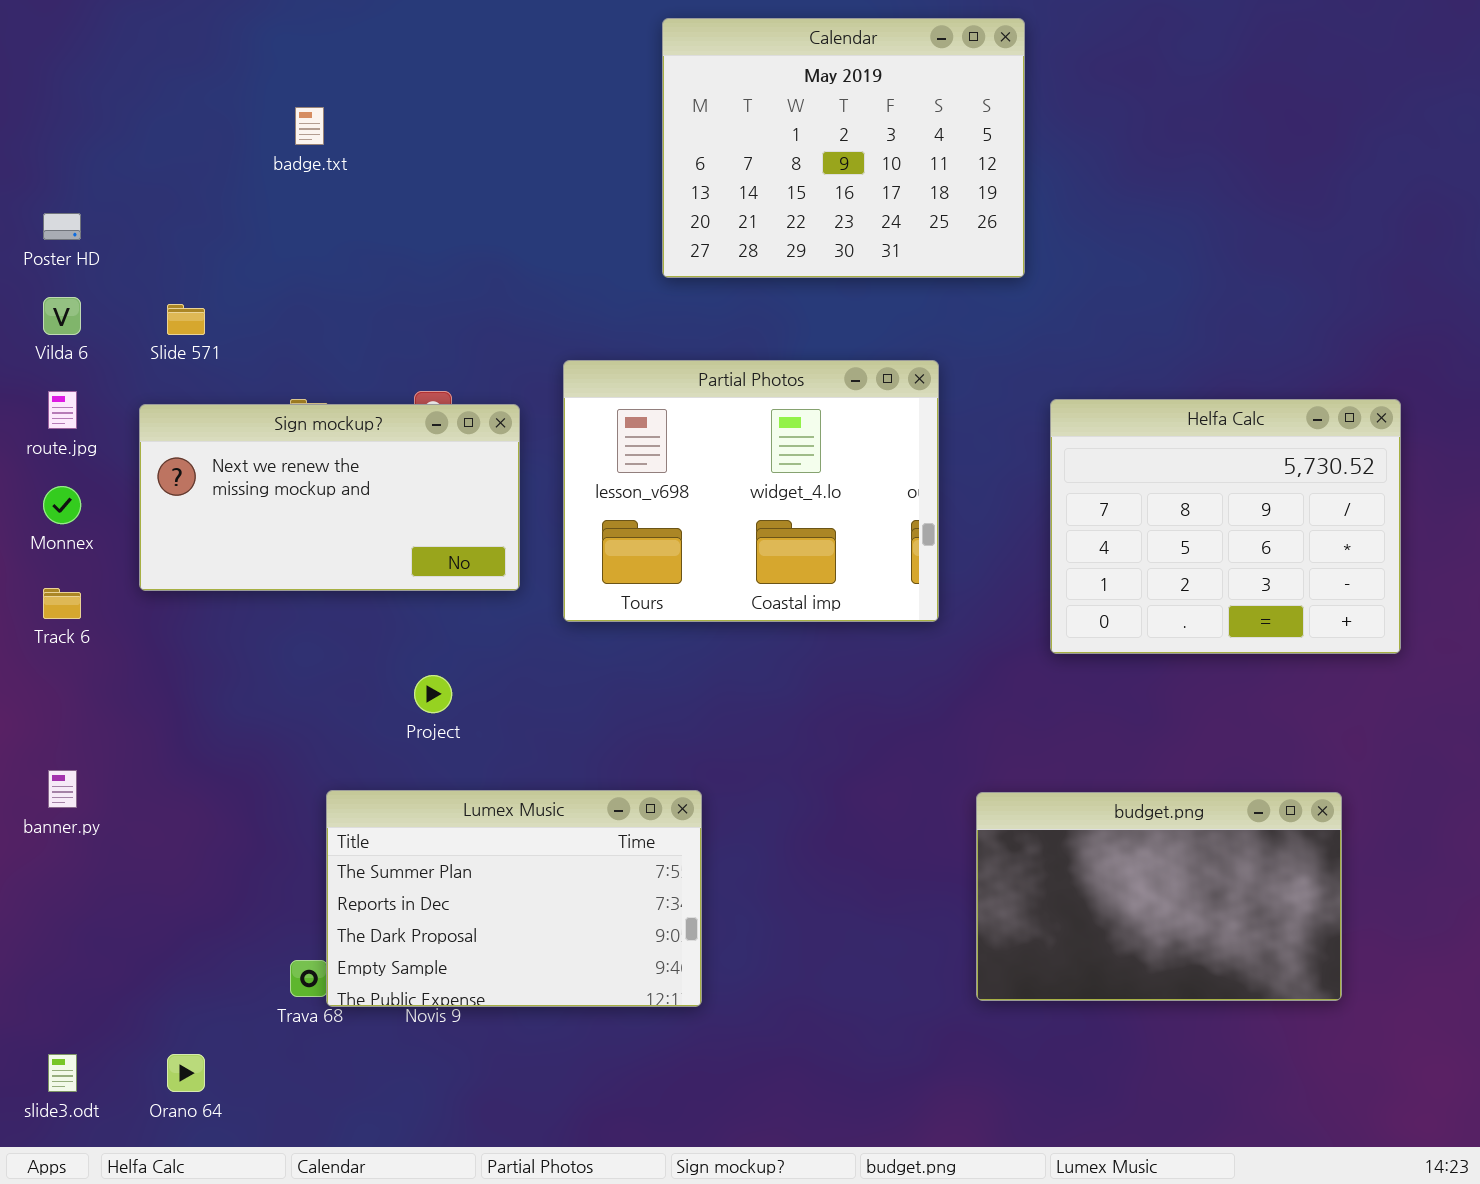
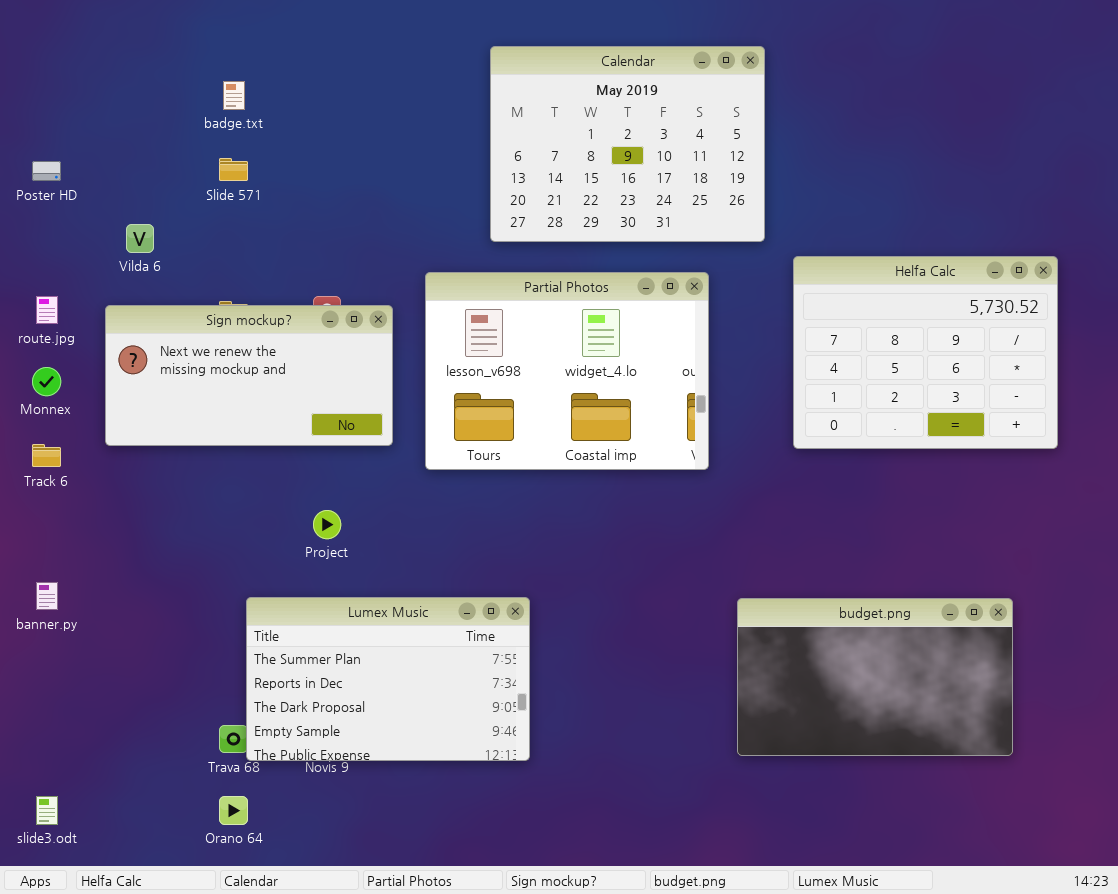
Calendar: [662,18,1025,278] -> [490,46,765,242], moved
Vilda 6: [43,297,81,335] -> [126,224,154,253], moved
Slide 571: [167,304,205,335] -> [219,158,248,181], moved
Helfa Calc: [1050,399,1401,654] -> [793,256,1058,449], moved
Orano 64: [167,1054,205,1092] -> [219,796,248,825], moved

